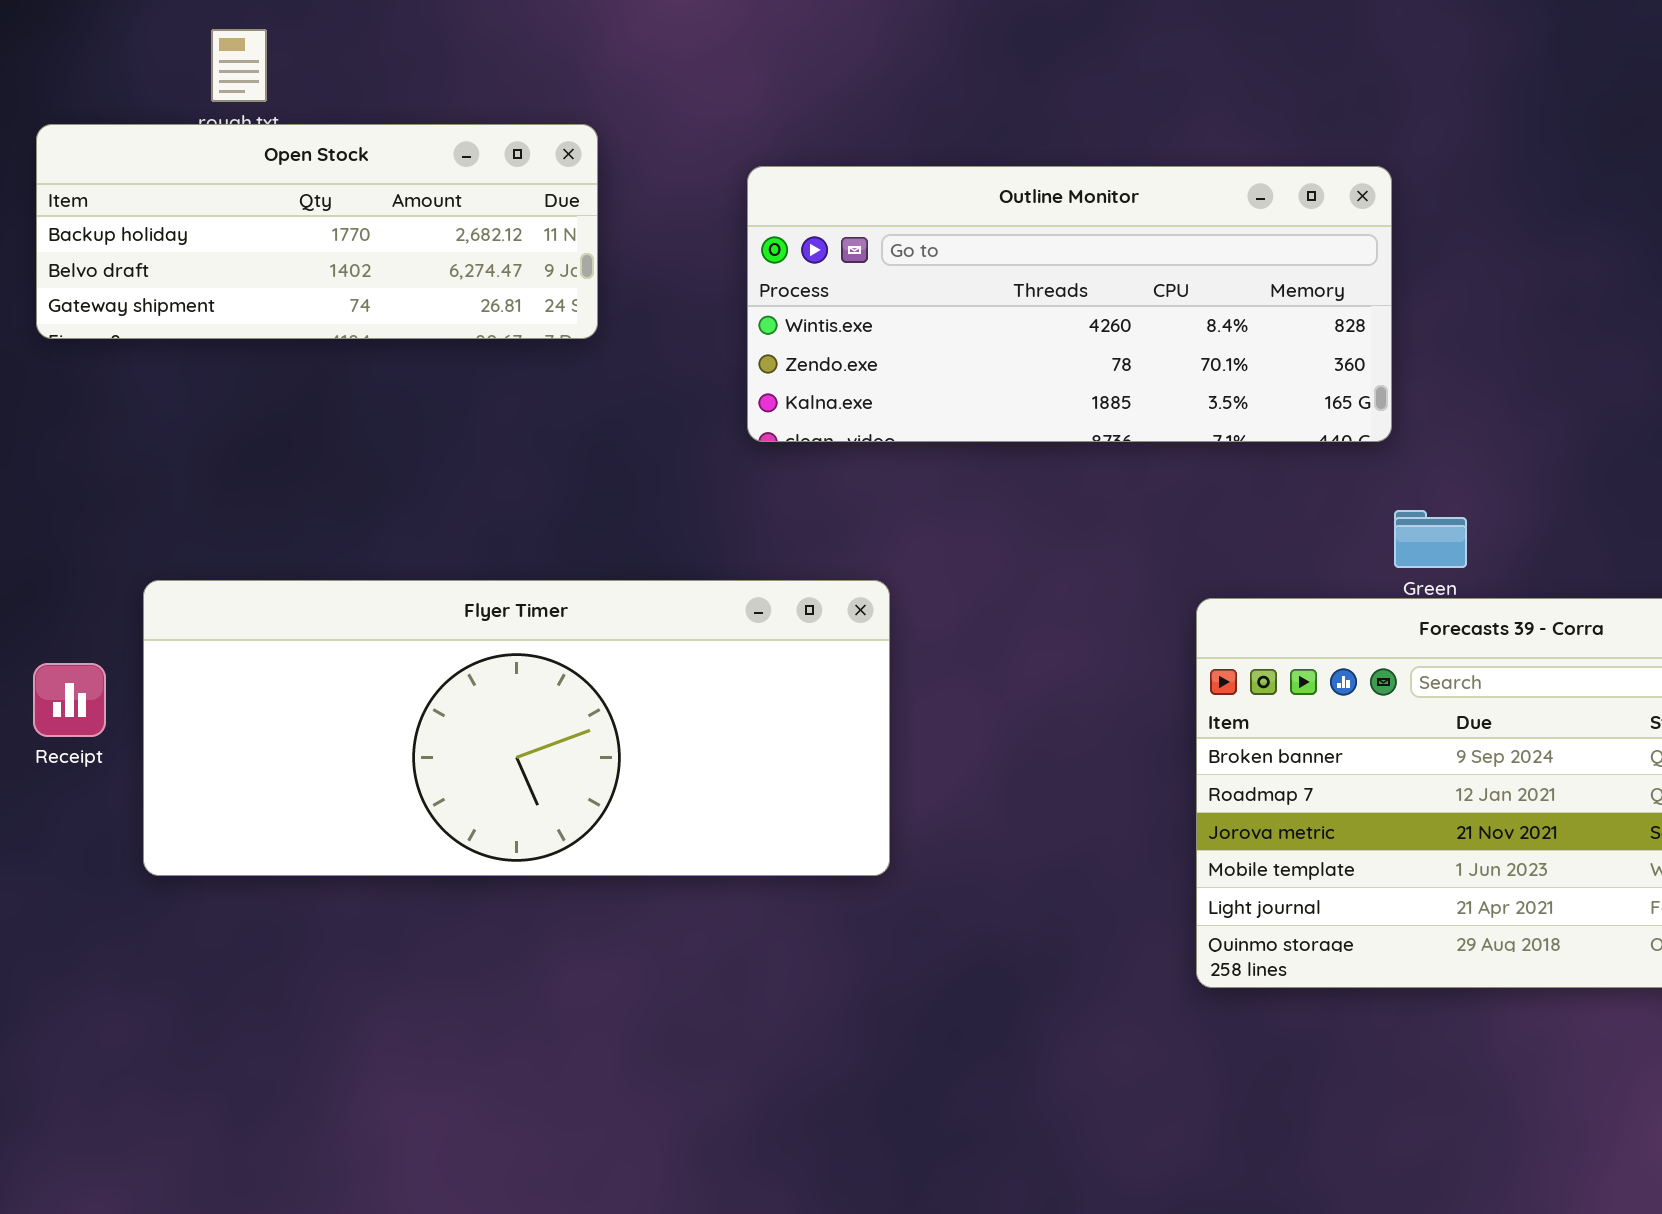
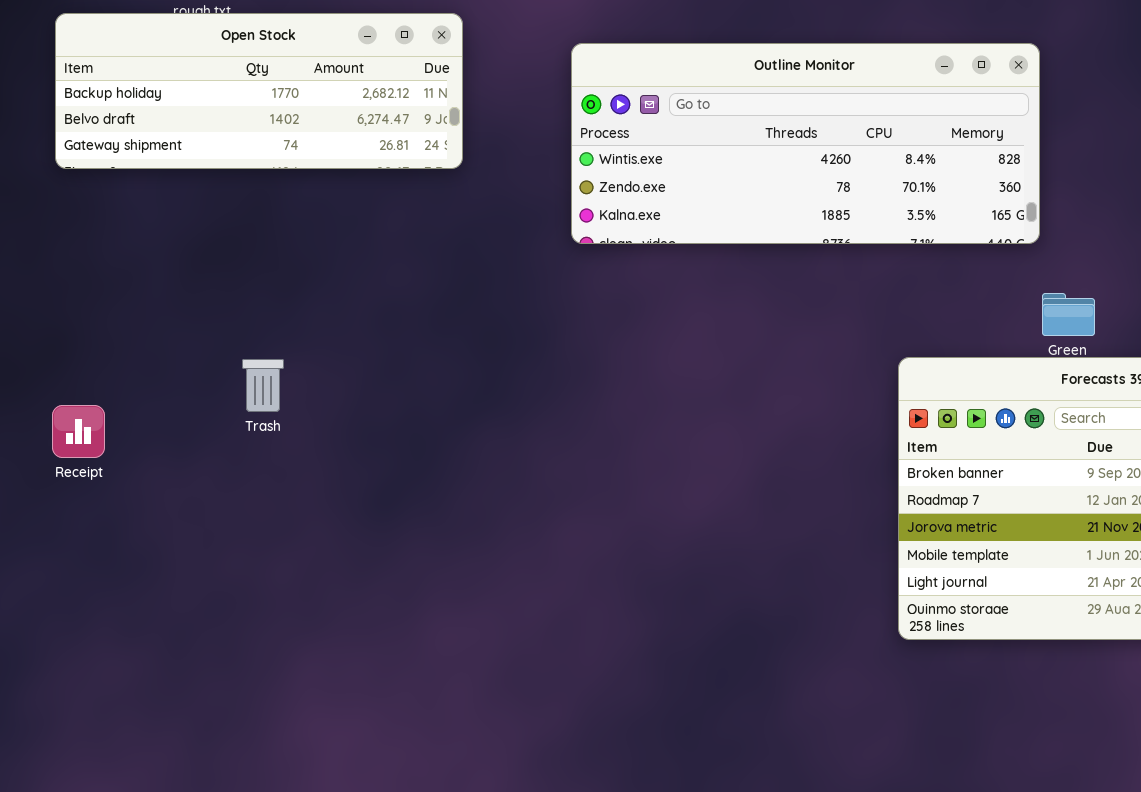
Flyer Timer: [143,580,890,876] -> none, closed

